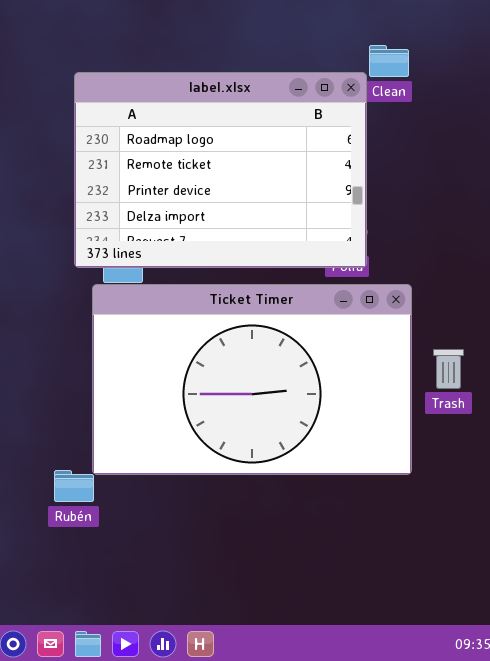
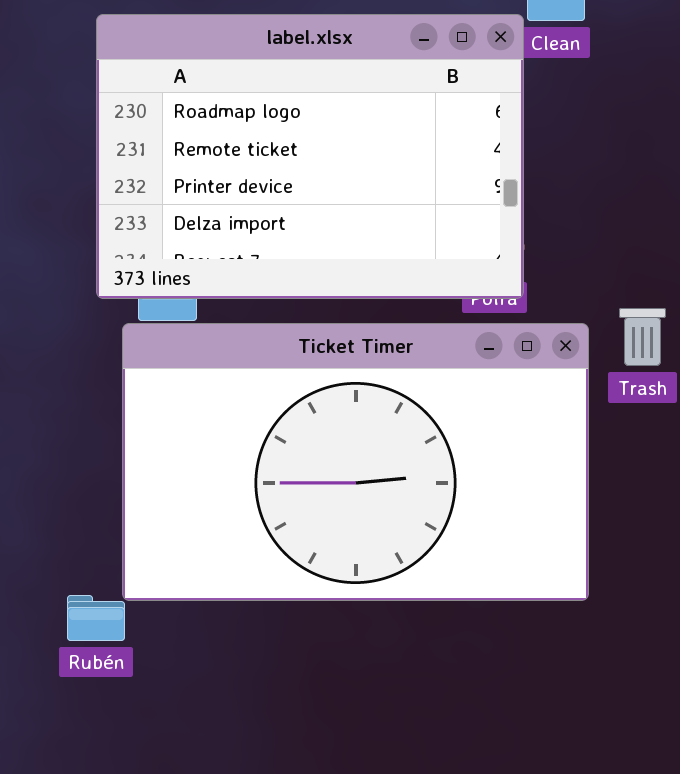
Trash: [433,349,464,389] -> [619,308,666,366], moved

